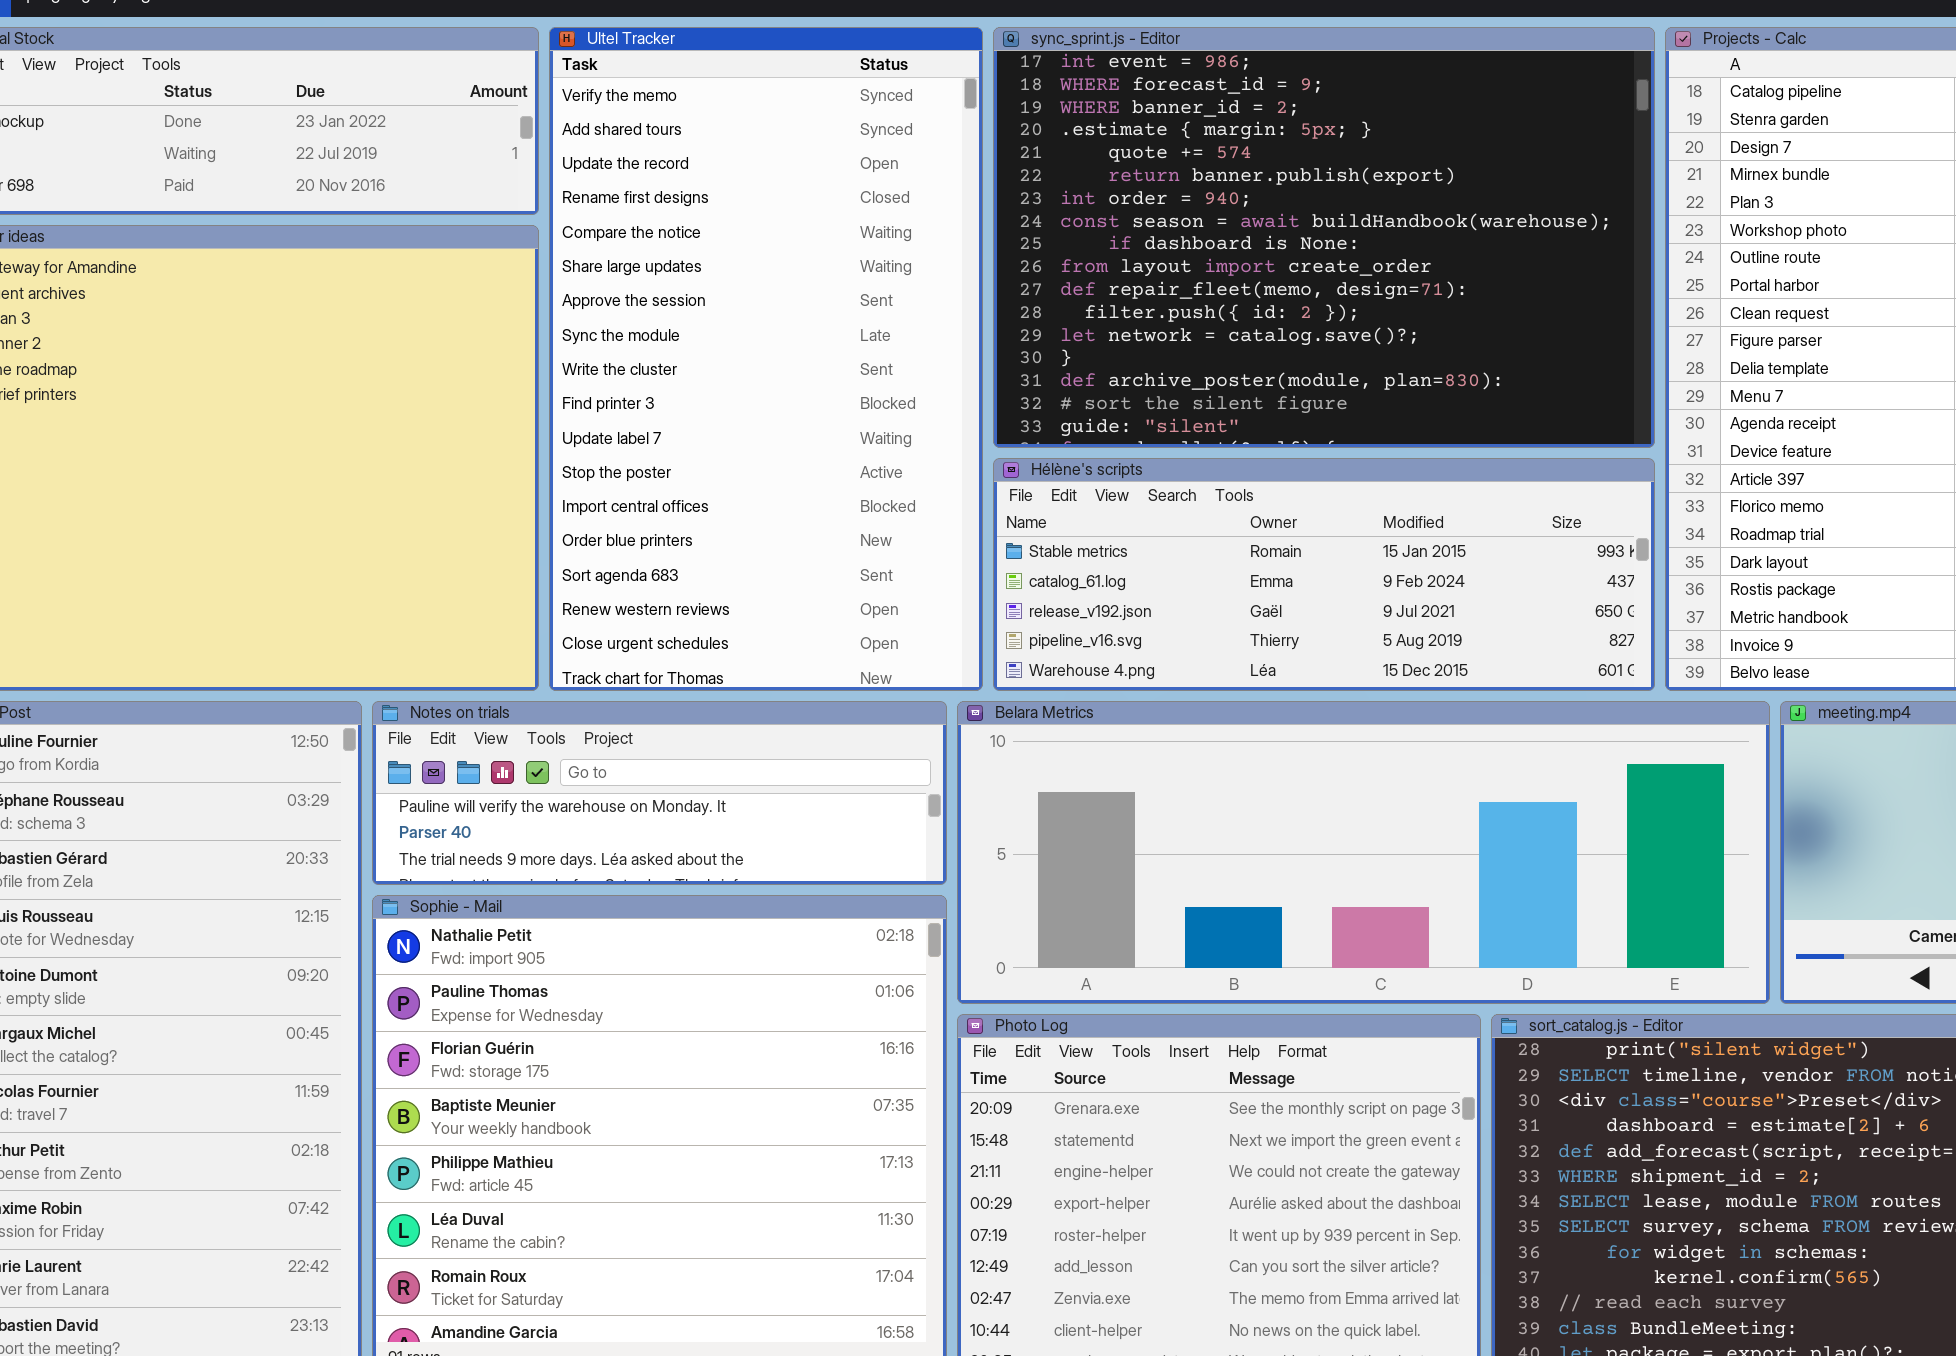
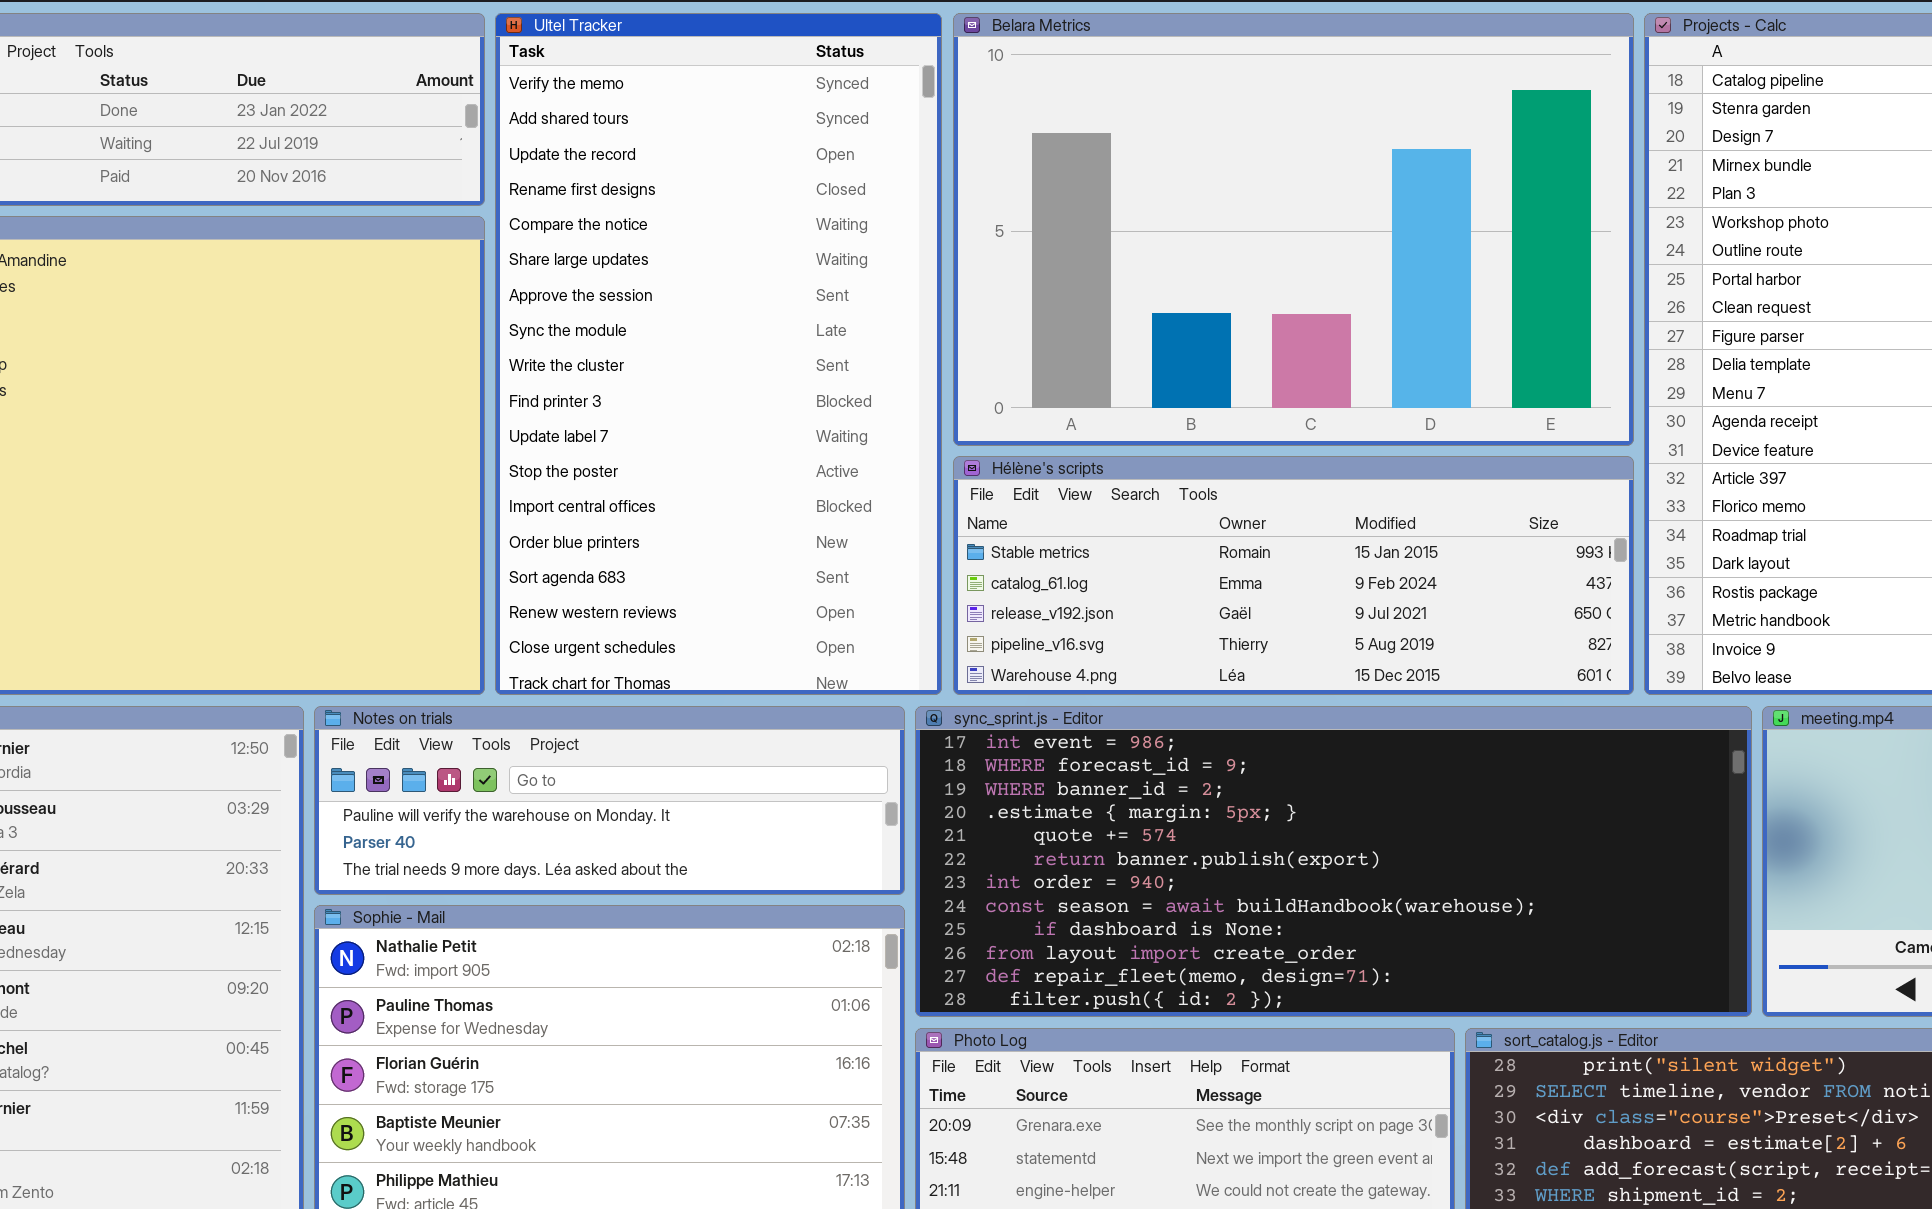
sync_sprint.js - Editor: [993,27,1655,448] -> [915,706,1752,1017], moved, resized
Belara Metrics: [957,701,1770,1004] -> [953,13,1634,446], moved, resized

